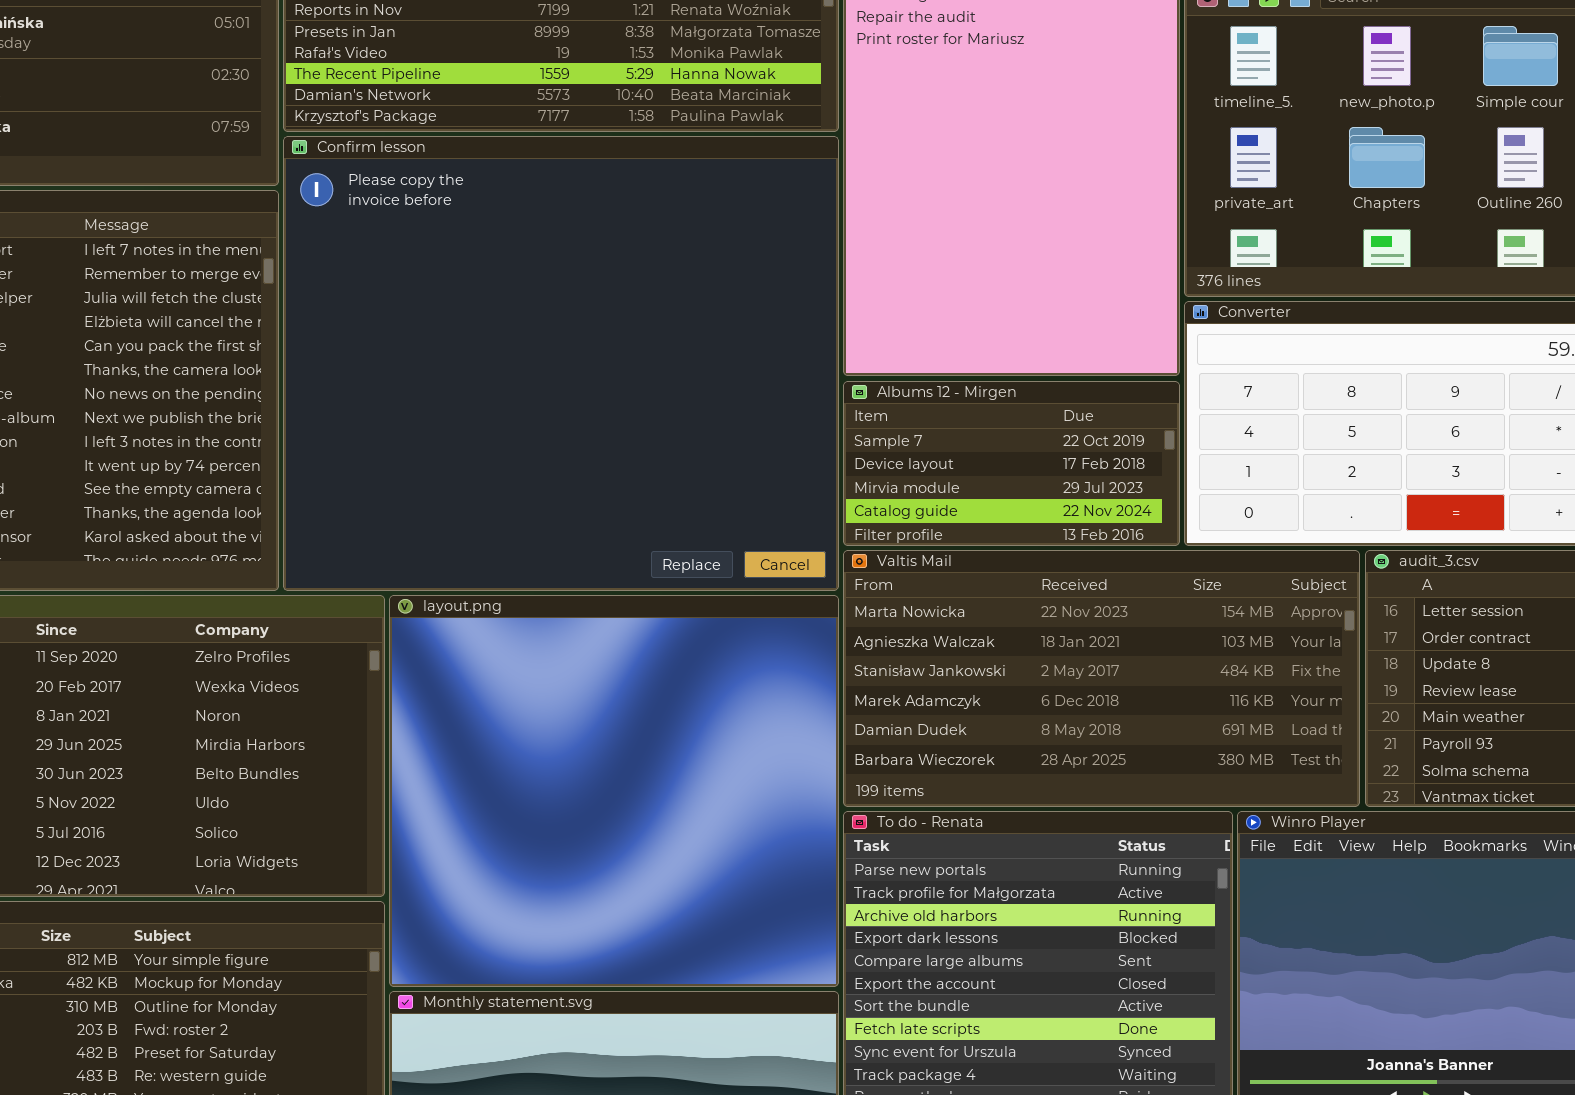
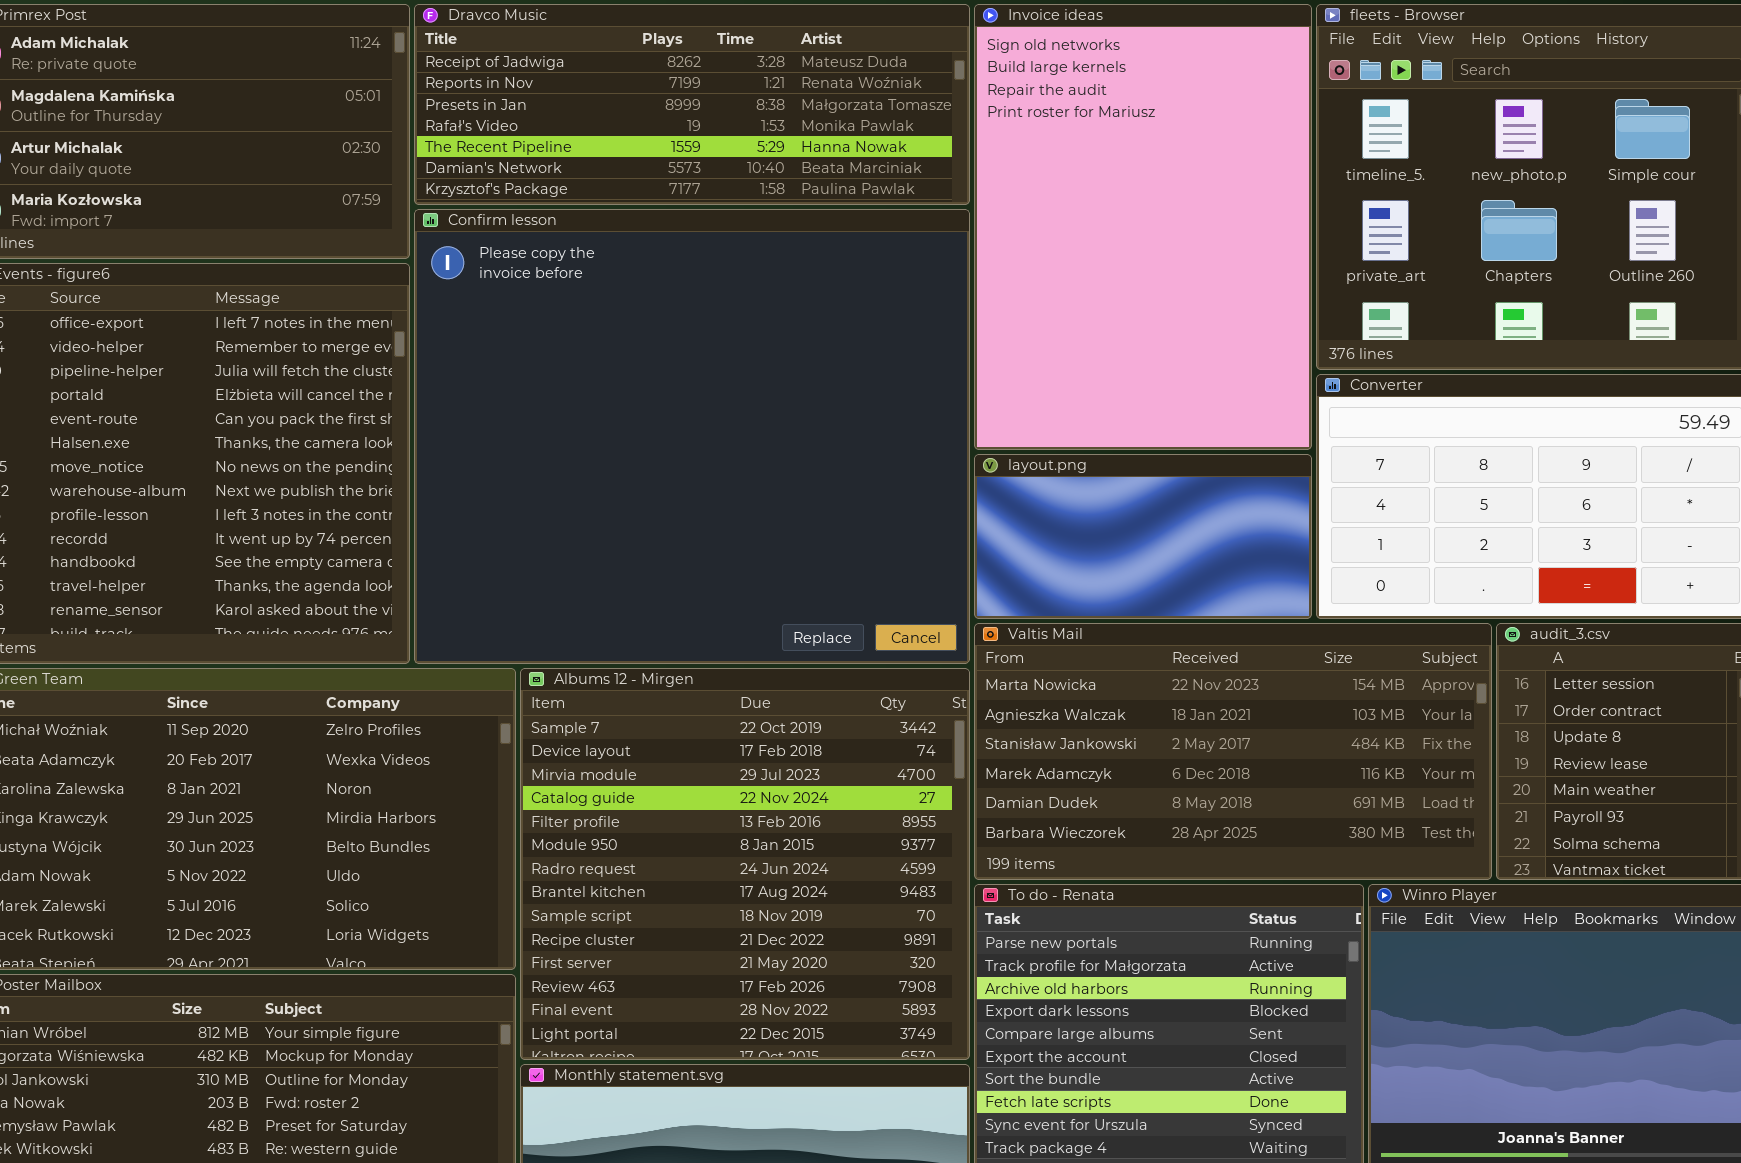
Albums 12 - Mirgen: [843,381,1180,546] -> [520,668,970,1060], moved, resized
layout.png: [389,595,839,987] -> [974,454,1312,619], moved, resized

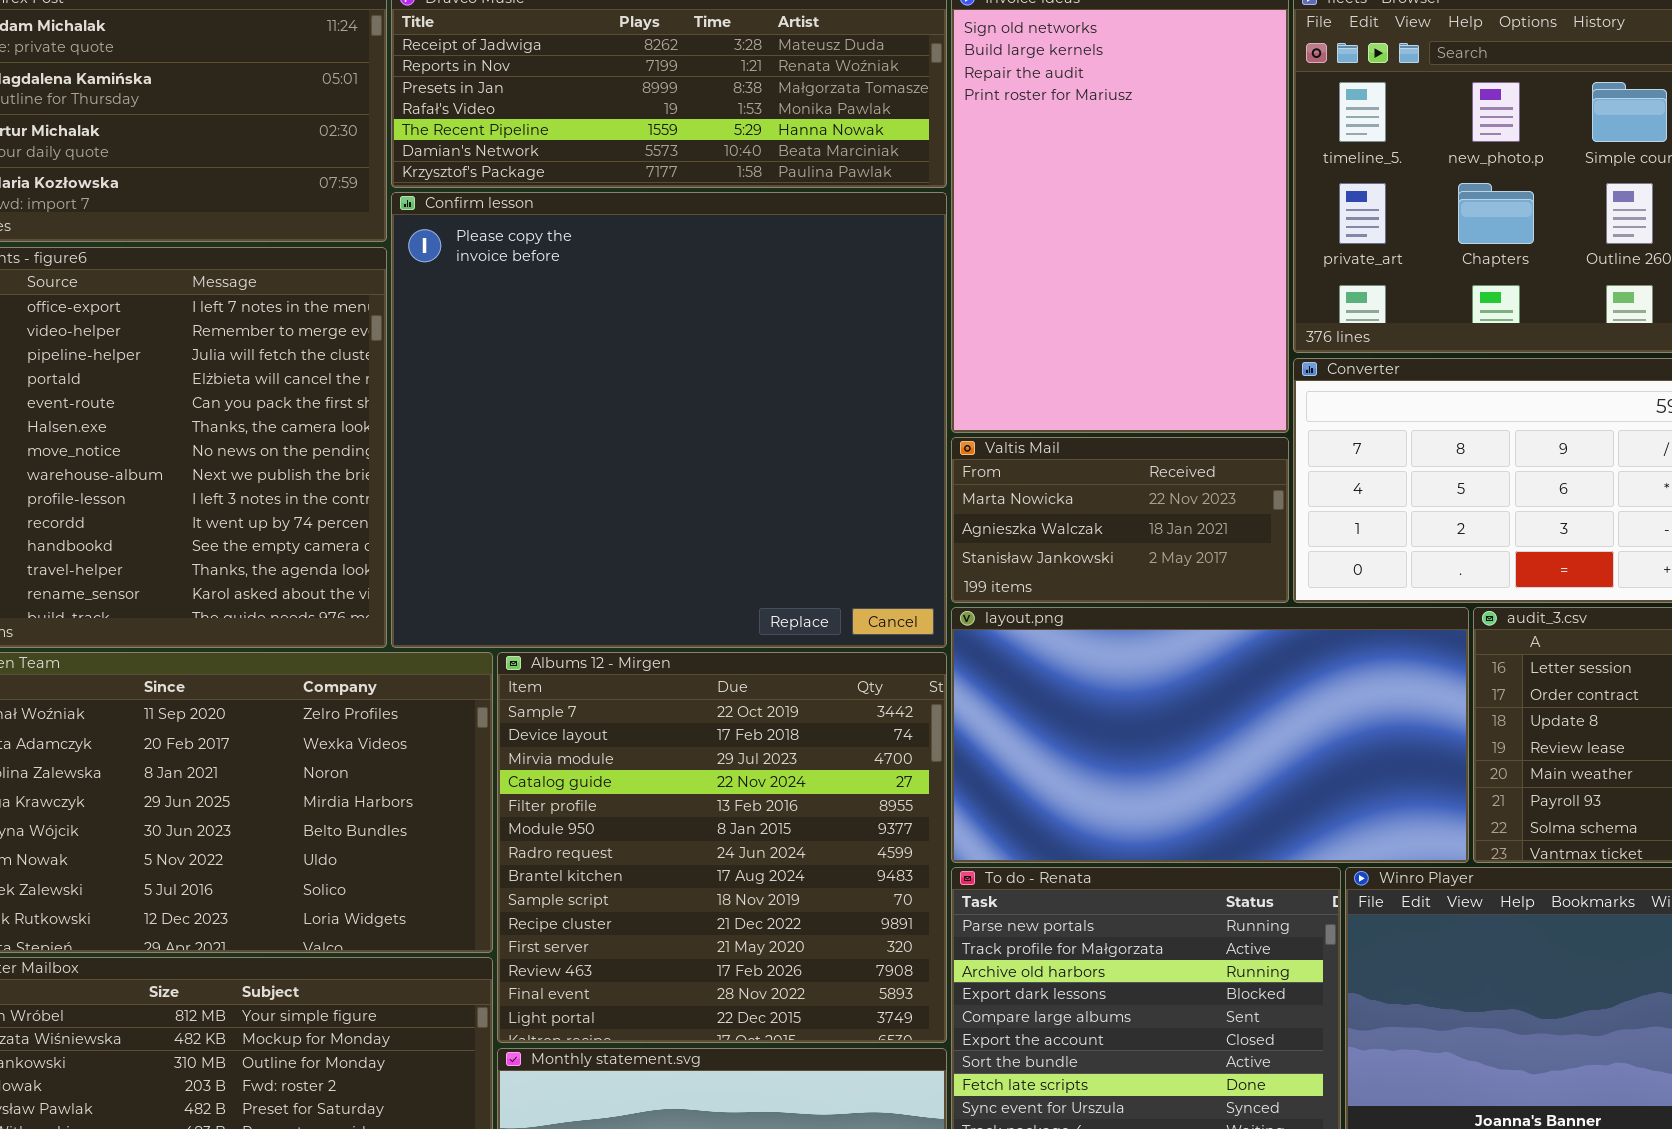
layout.png: [974,454,1312,619] -> [951,607,1469,863], moved, resized
Valtis Mail: [974,623,1492,880] -> [951,437,1289,603], moved, resized

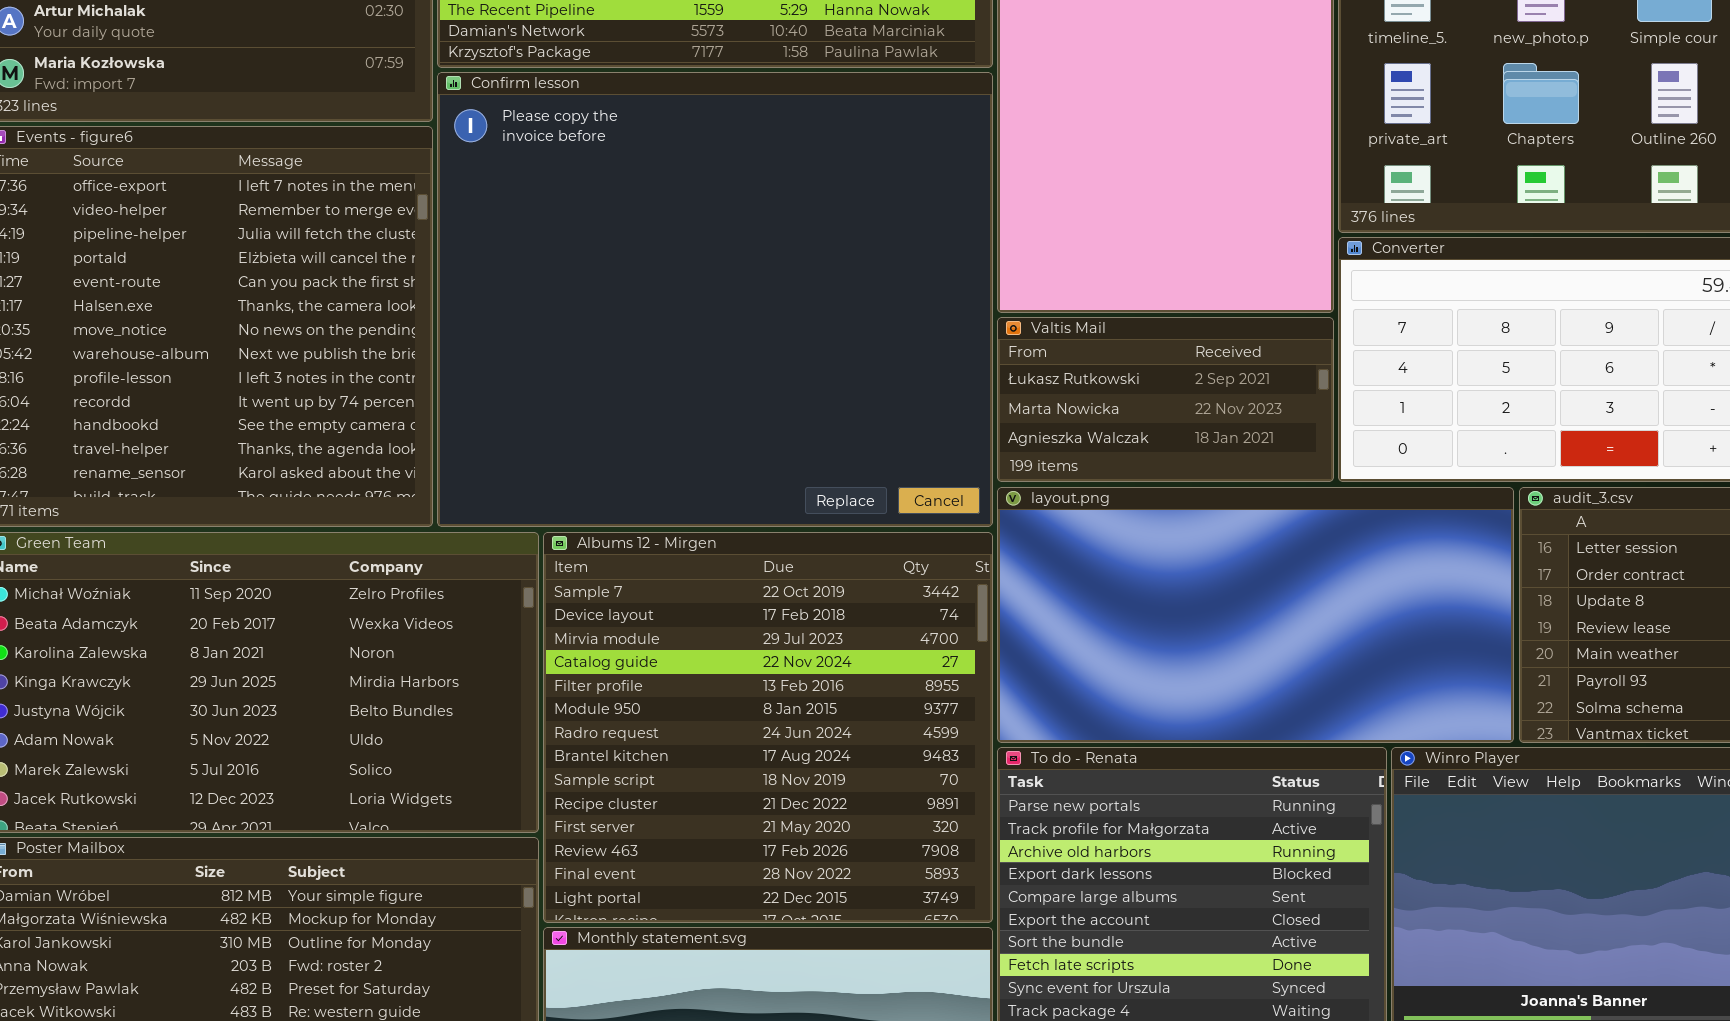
Valtis Mail: [951,437,1289,603] -> [997,317,1334,482], scrolled up 1 row

